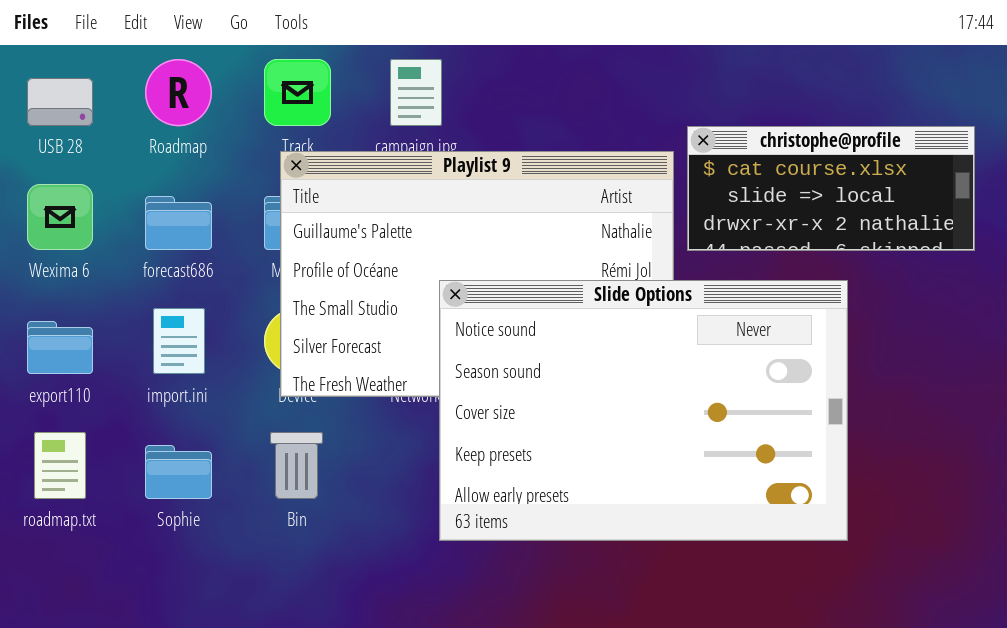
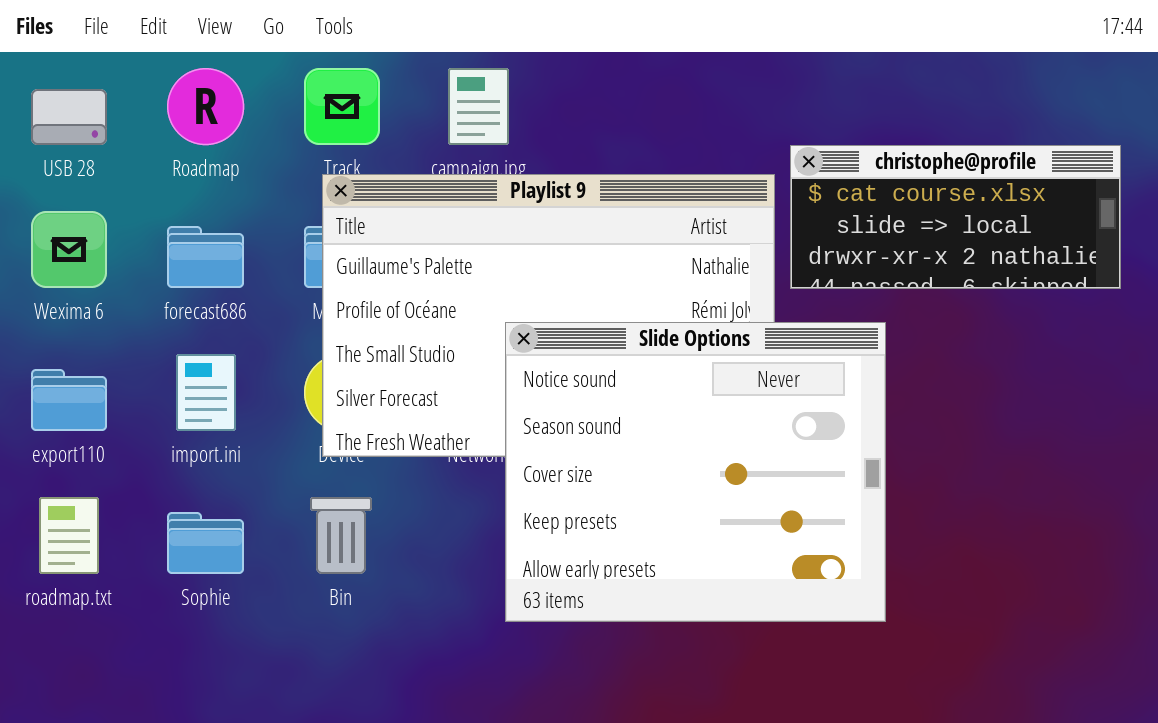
Slide Options: [439,280,848,541] -> [505,322,886,622], resized

